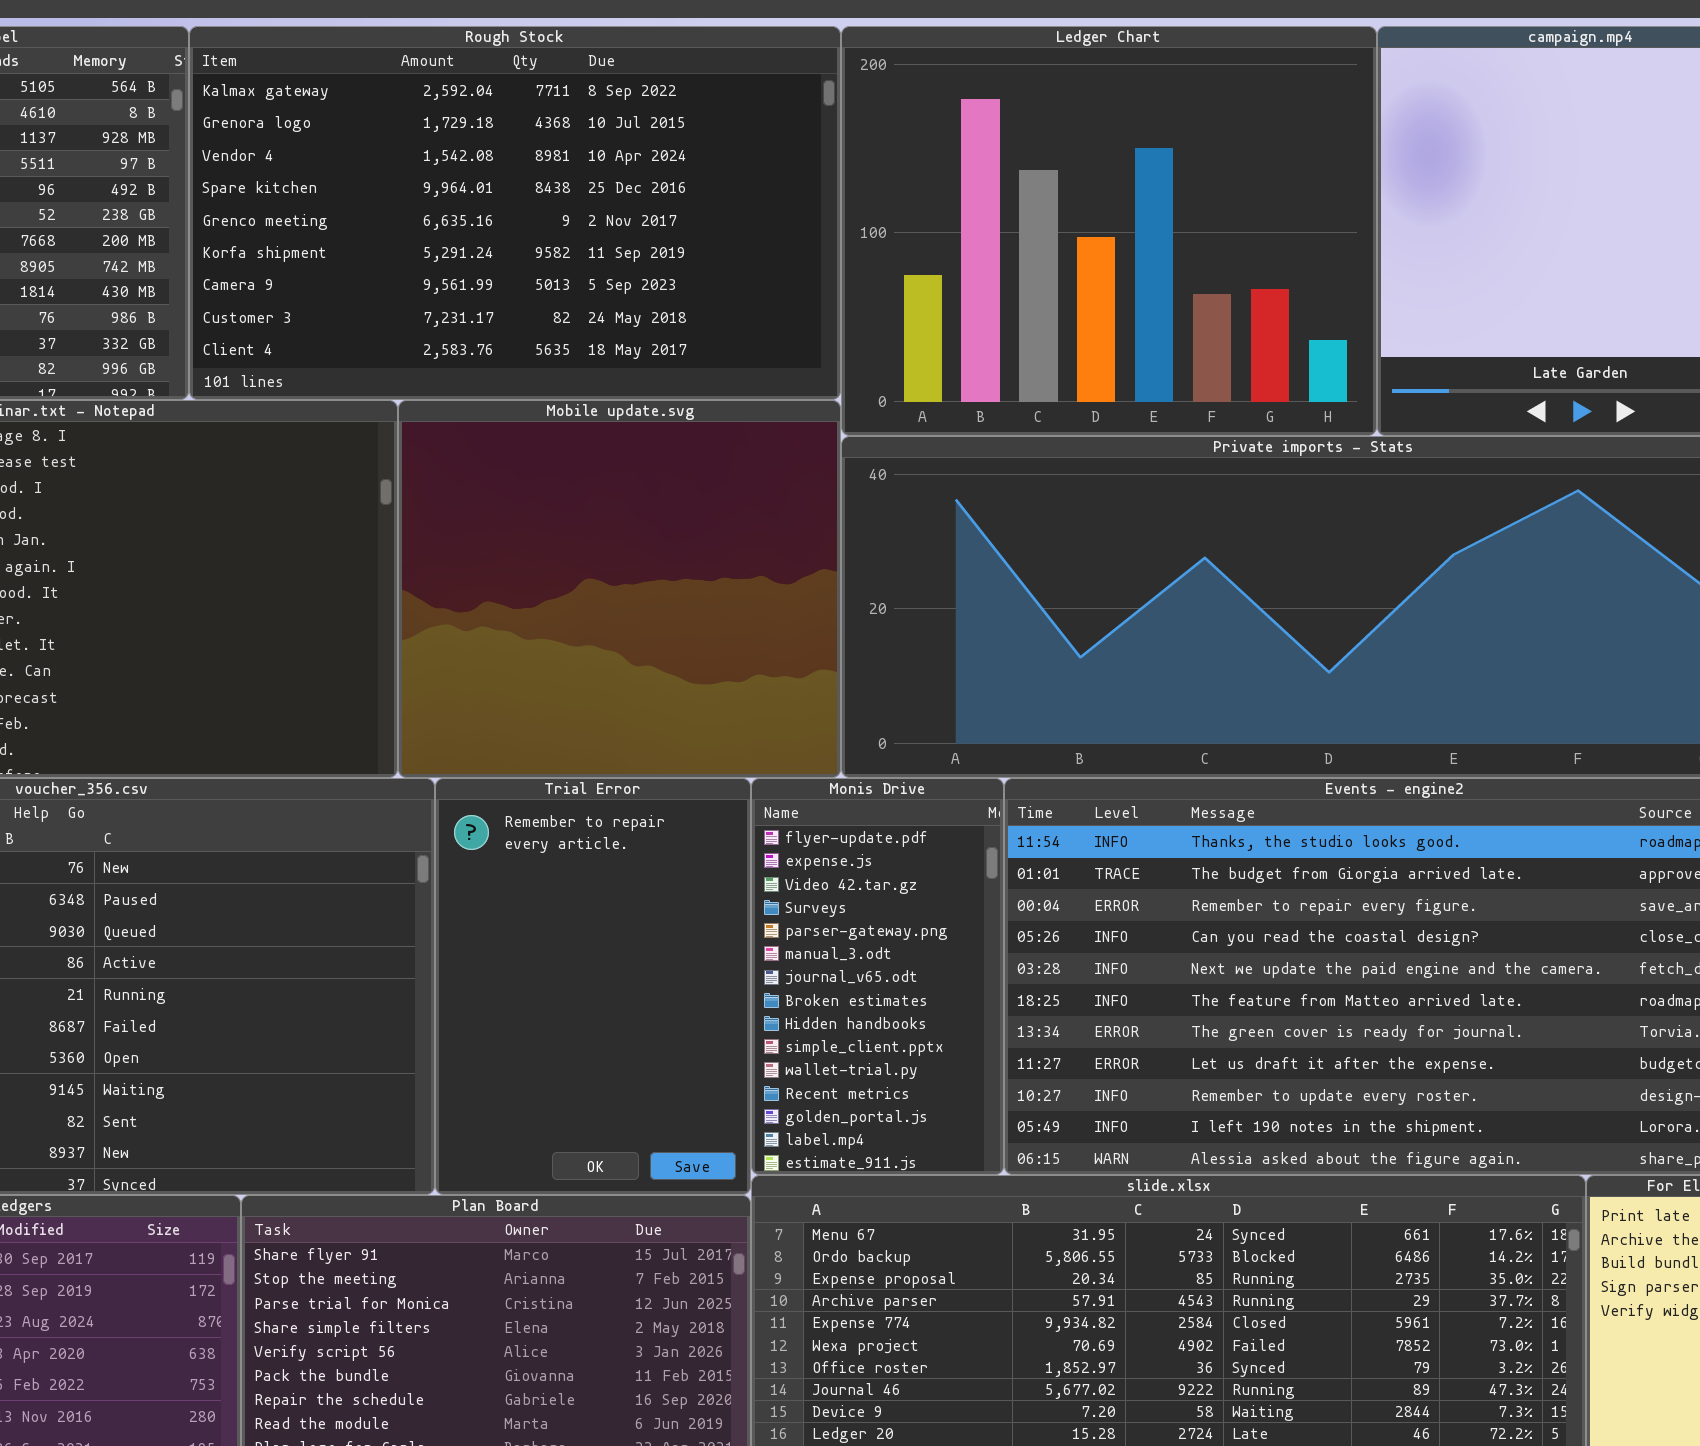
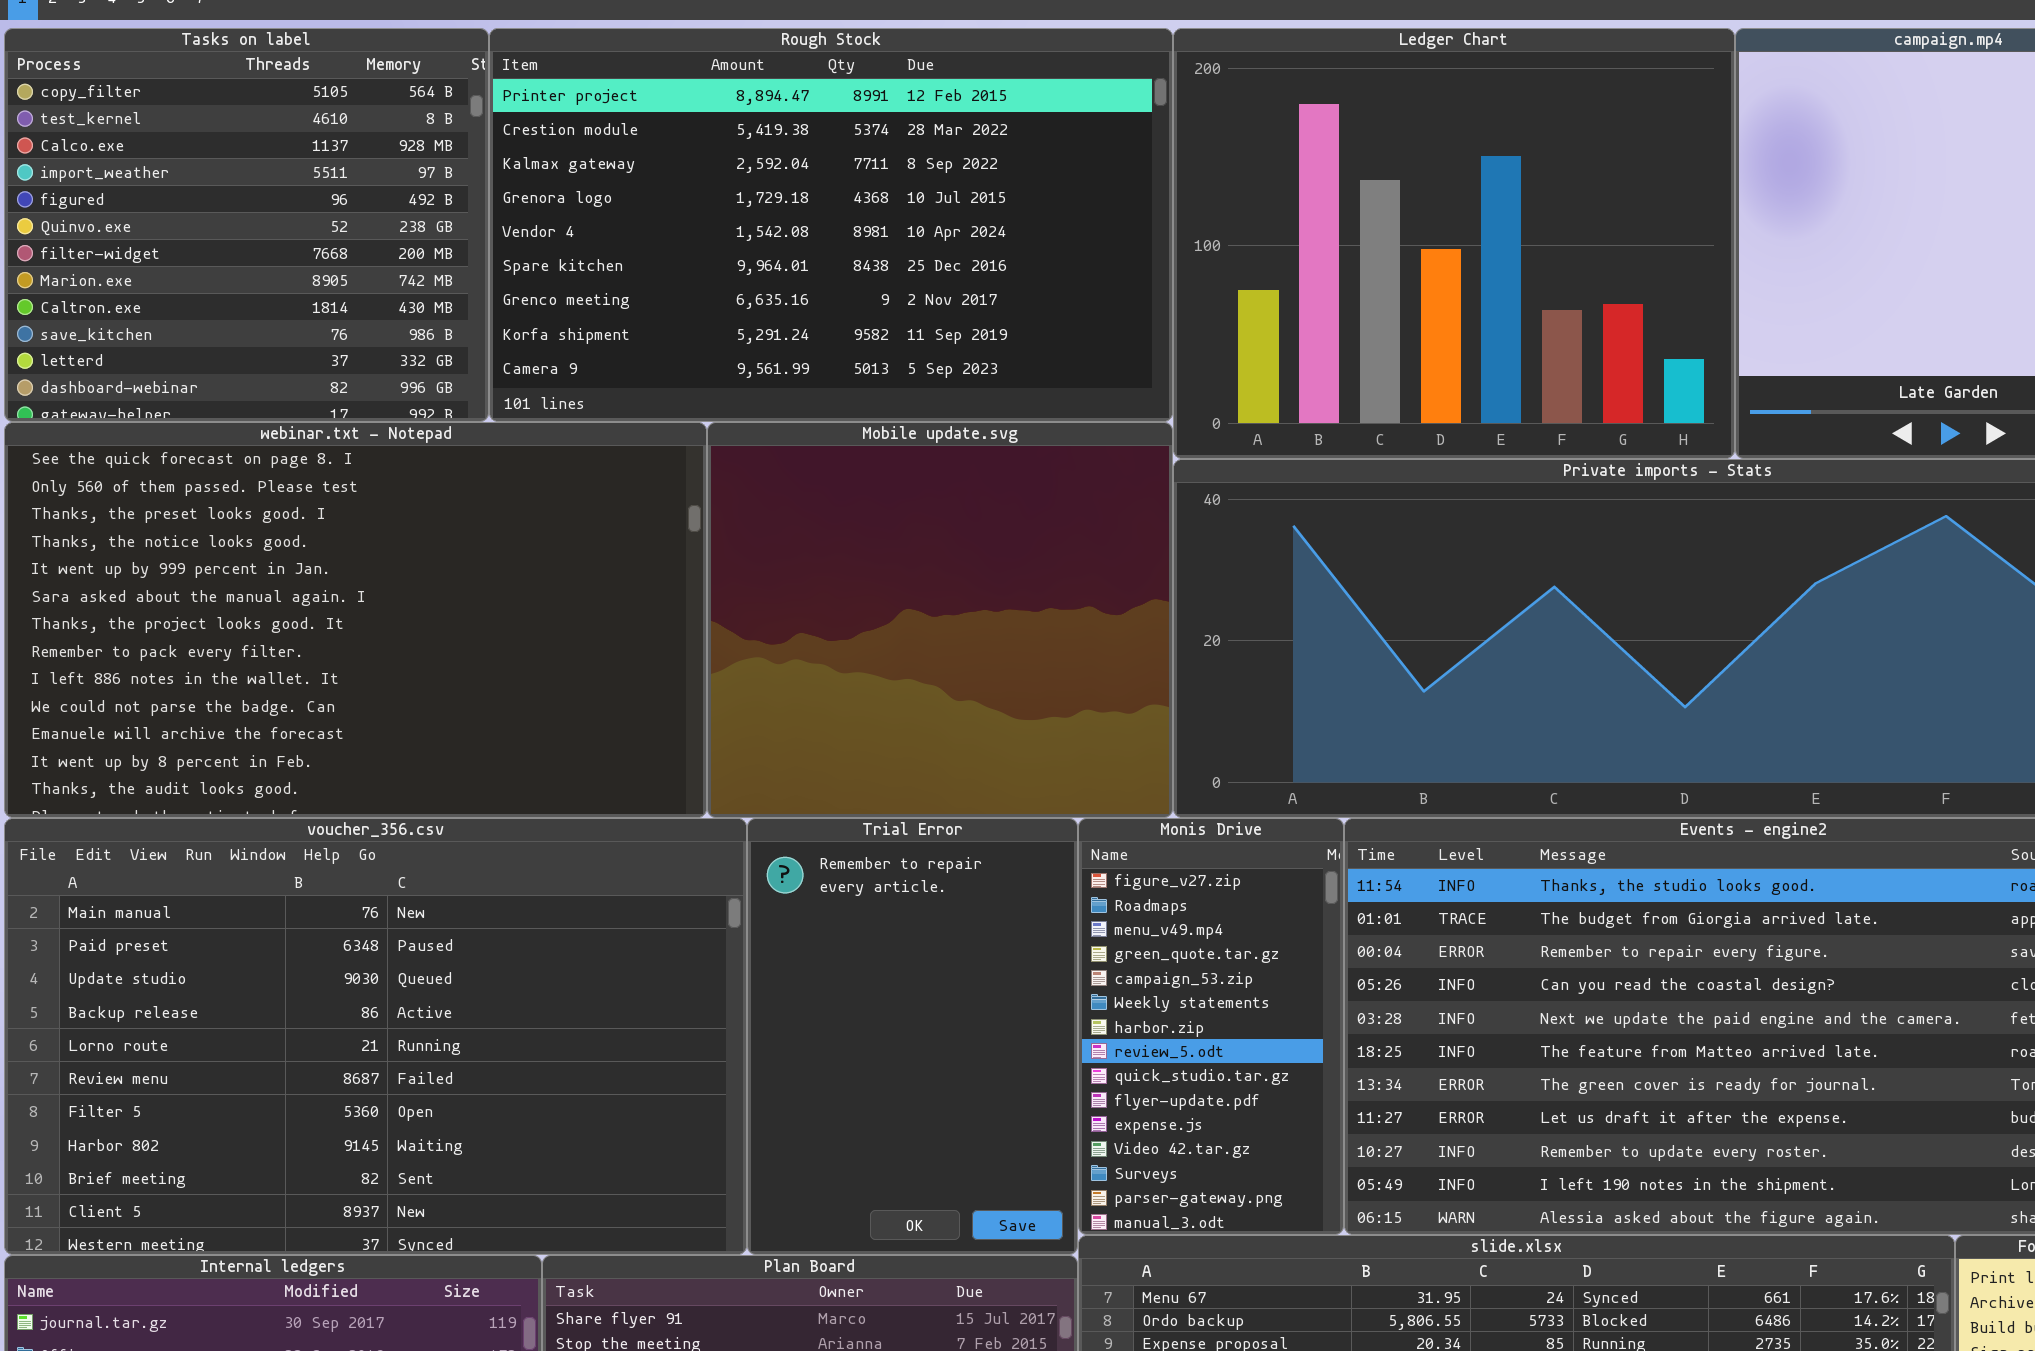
Rough Stock: [189,26,841,400] -> [489,28,1173,422], scrolled up 2 rows
Monis Drive: [751,778,1004,1175] -> [1078,818,1344,1235], scrolled up 9 rows

